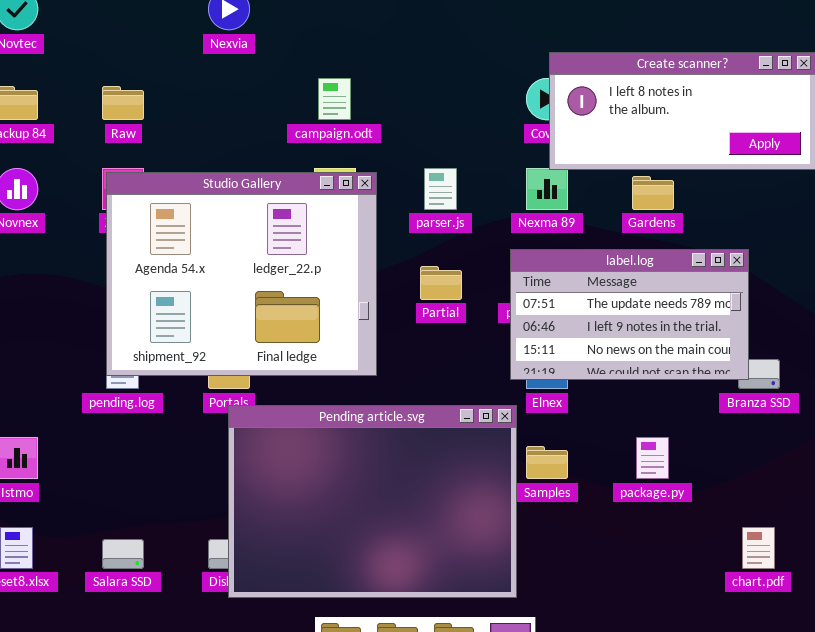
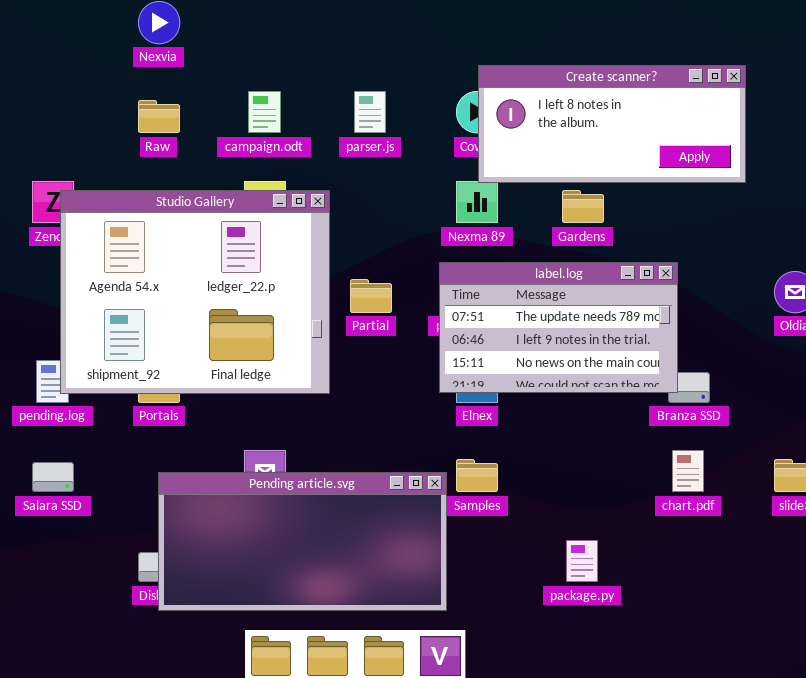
Raw: [102,86,144,120] -> [138,100,180,133], moved
parser.js: [424,168,457,210] -> [354,91,386,133], moved
Studio Gallery: [106,172,377,376] -> [60,190,330,394], moved
Pending article.svg: [228,405,517,598] -> [158,472,447,611], resized
package.py: [636,437,669,479] -> [566,540,598,582], moved
chart.pdf: [742,527,775,569] -> [672,450,704,492], moved
Salara SSD: [102,539,144,569] -> [32,462,74,492], moved

